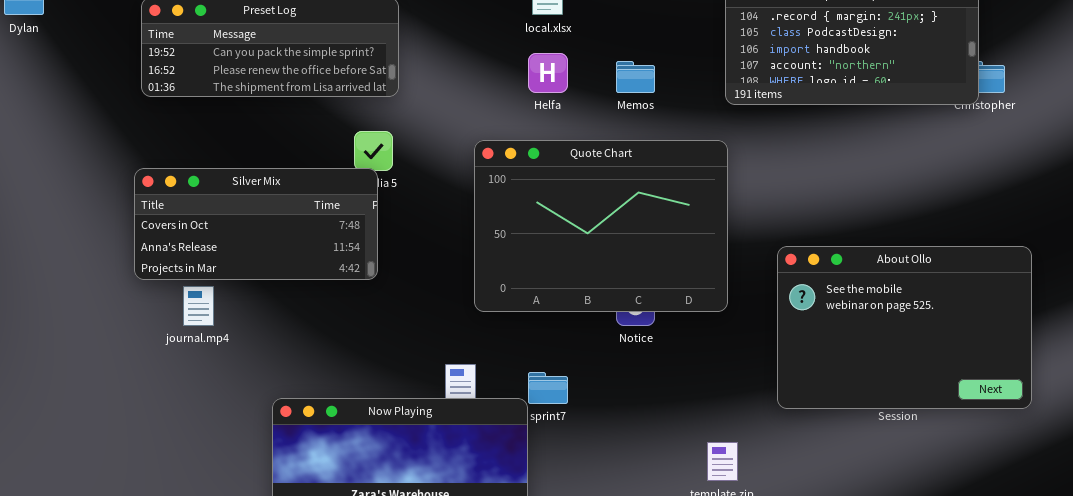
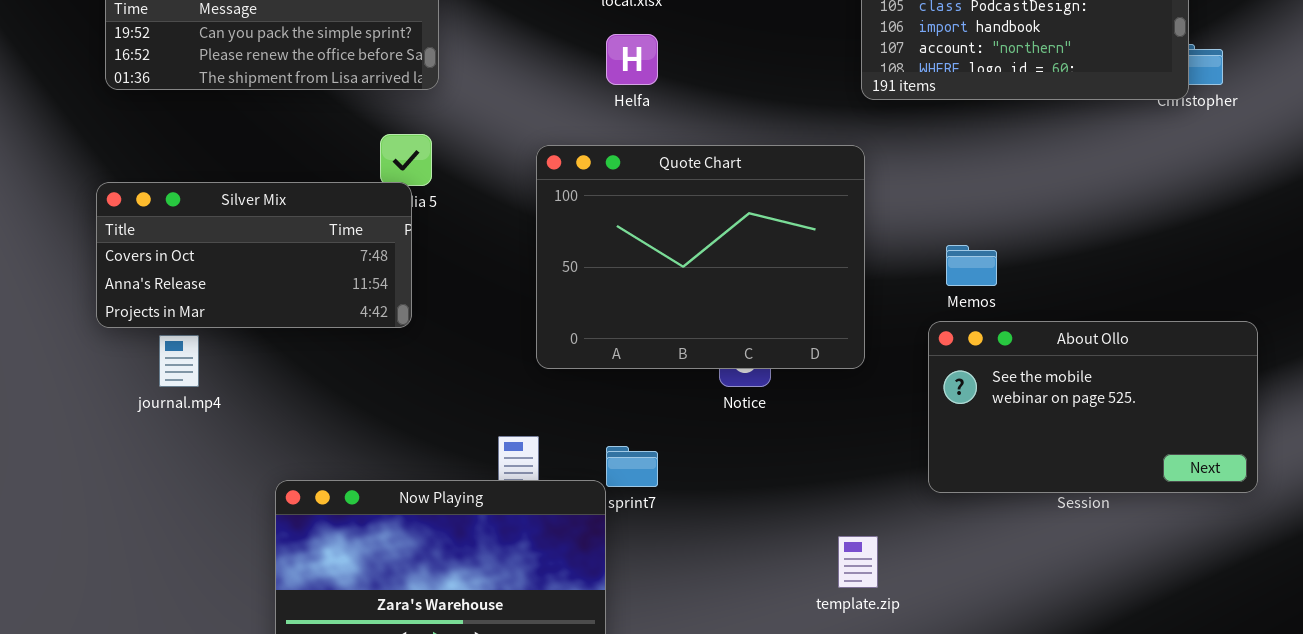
Memos: [616,61,655,93] -> [946,245,997,286], moved
About Ollo: [777,246,1032,409] -> [928,321,1258,493], resized

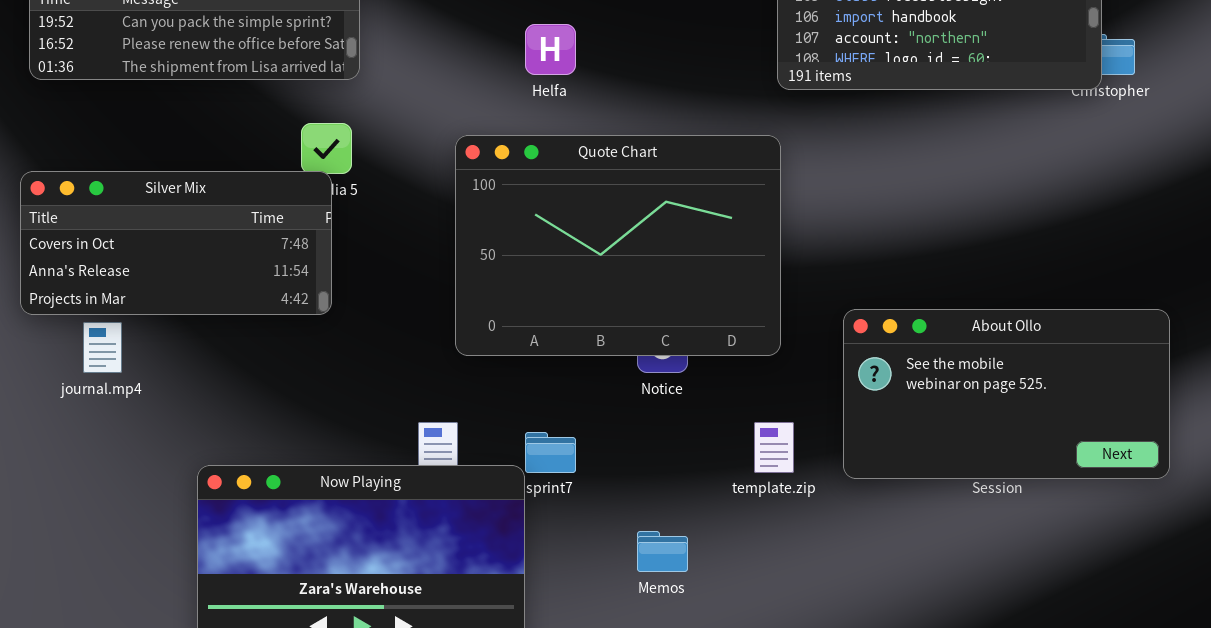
Memos: [946,245,997,286] -> [637,531,688,572], moved
template.zip: [838,536,878,588] -> [754,422,794,473], moved

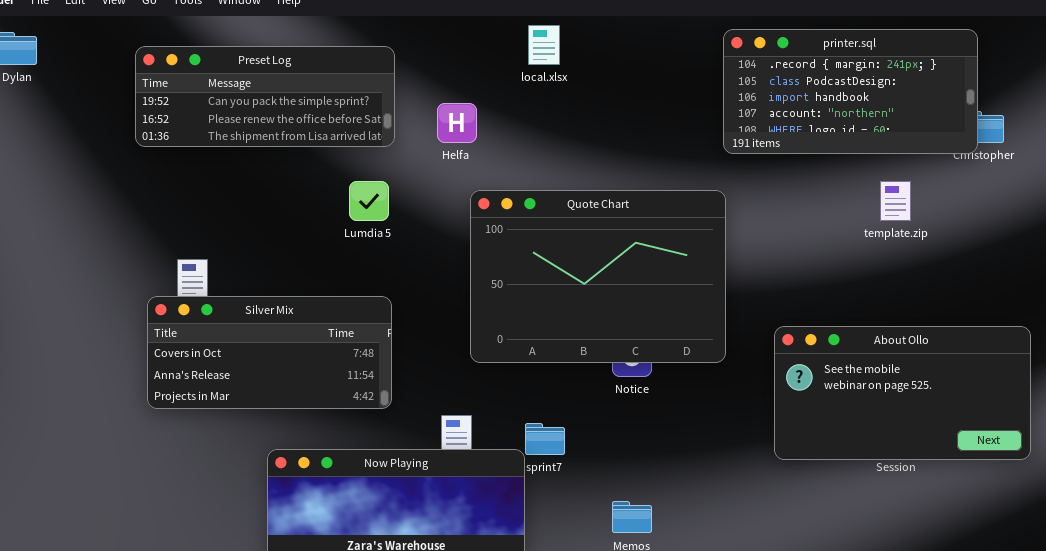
Helfa: [525,24,576,75] -> [437,103,477,143], moved
Silver Mix: [20,171,332,315] -> [147,296,392,409], moved
template.zip: [754,422,794,473] -> [880,181,911,221], moved

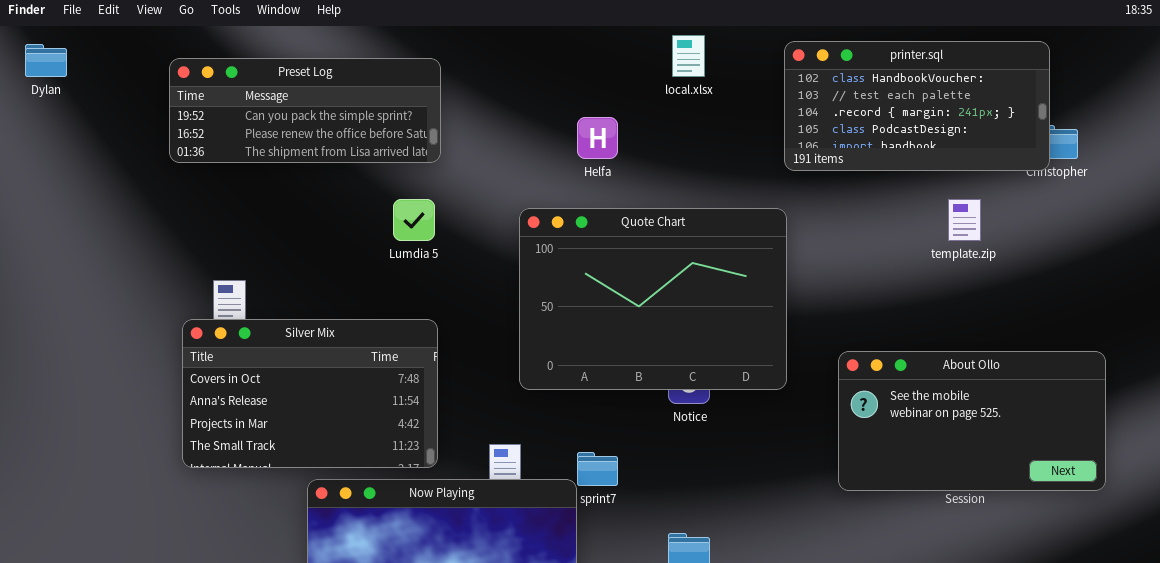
local.xlsx: [528,25,560,65] -> [672,35,705,77], moved
printer.sql: [723,29,978,154] -> [784,41,1050,171], scrolled up 2 rows
Helfa: [437,103,477,143] -> [577,117,618,159], moved
Silver Mix: [147,296,392,409] -> [182,319,438,468], resized

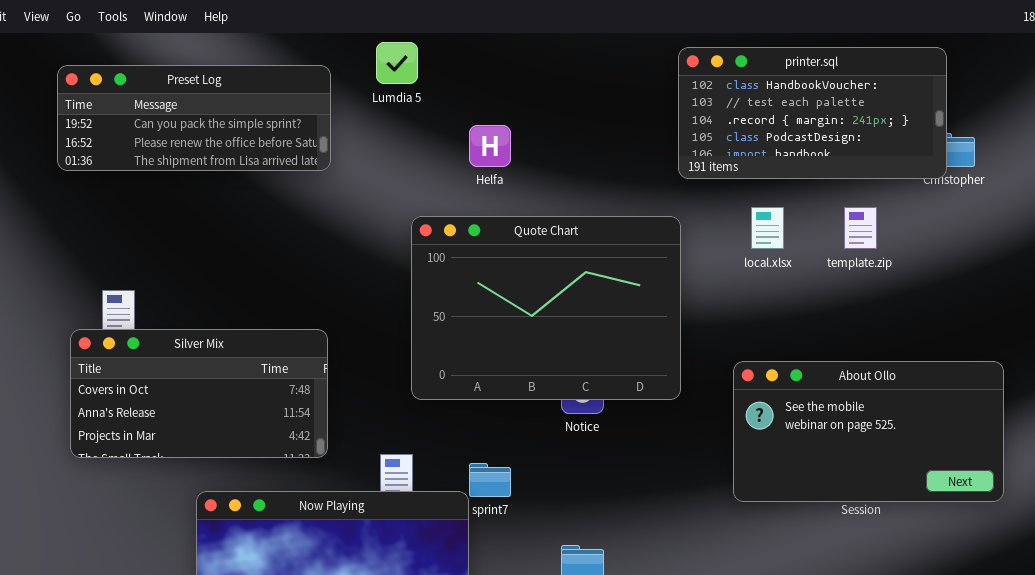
local.xlsx: [672,35,705,77] -> [751,207,784,249], moved
Lumdia 5: [393,199,435,241] -> [376,42,418,84], moved
Silver Mix: [182,319,438,468] -> [70,329,328,458], resized

